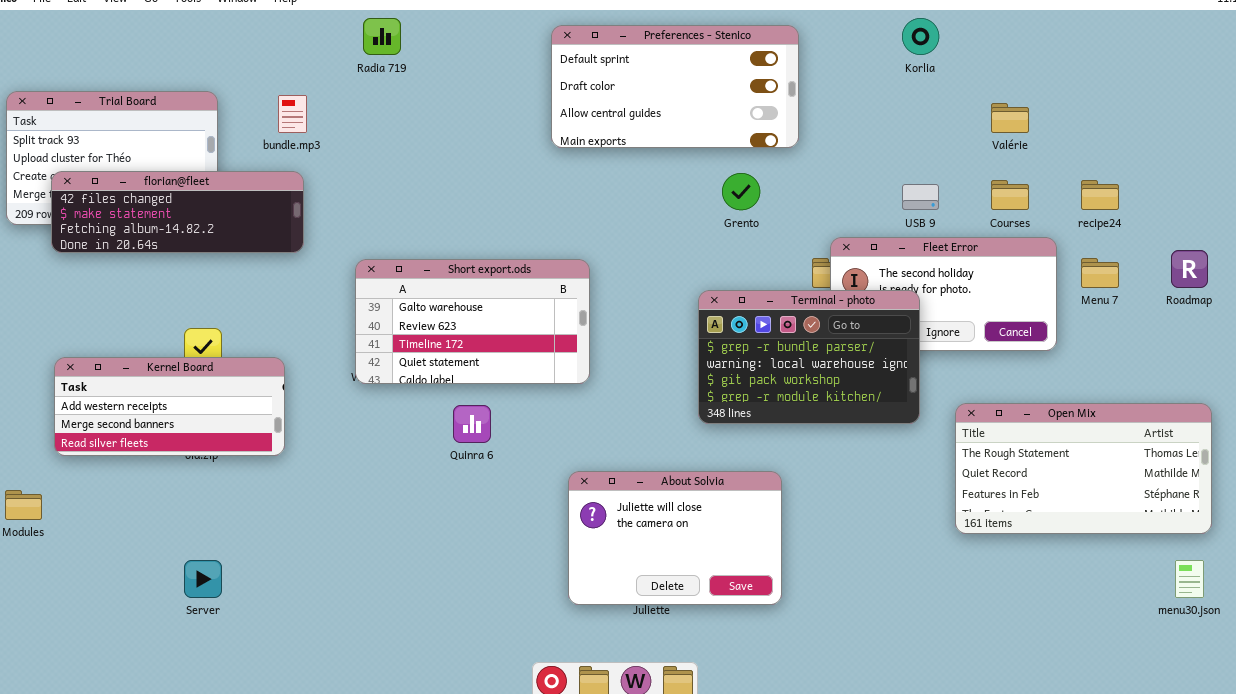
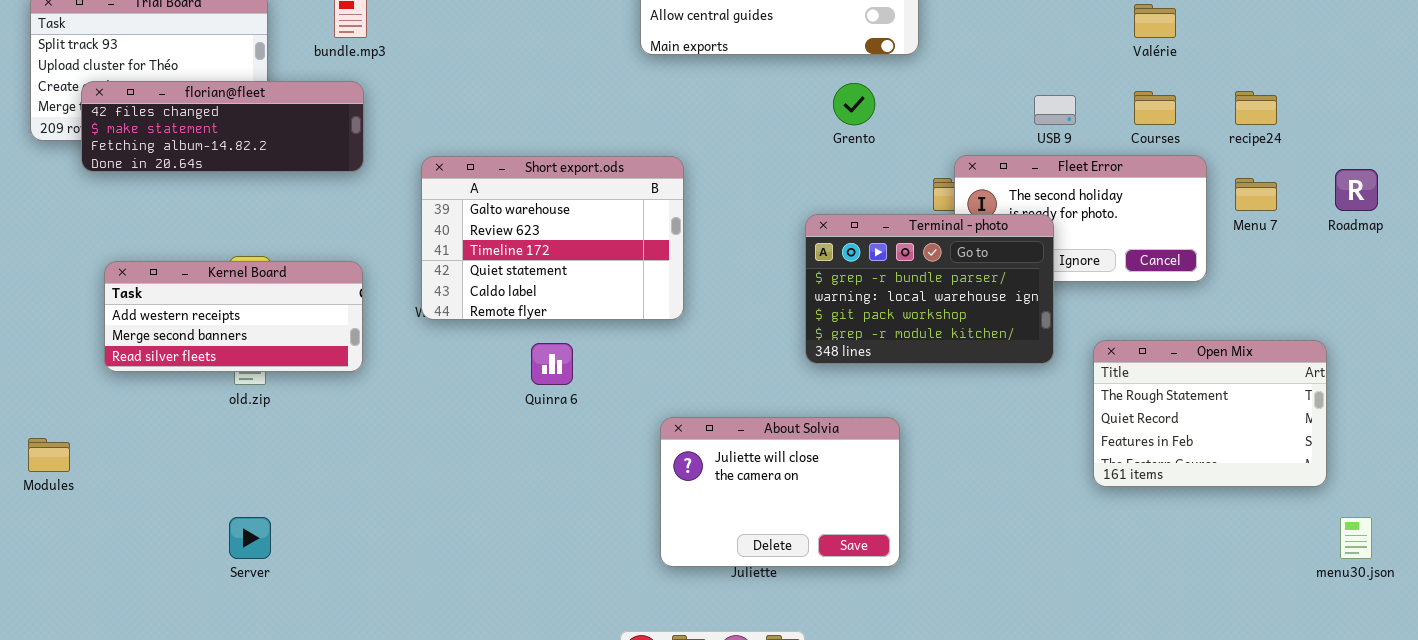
Short export.ods: [355,259,590,384] -> [421,156,684,320], resized
Kernel Board: [54,357,285,456] -> [104,261,363,372], moved
Open Mix: [955,403,1212,534] -> [1093,340,1327,487], resized

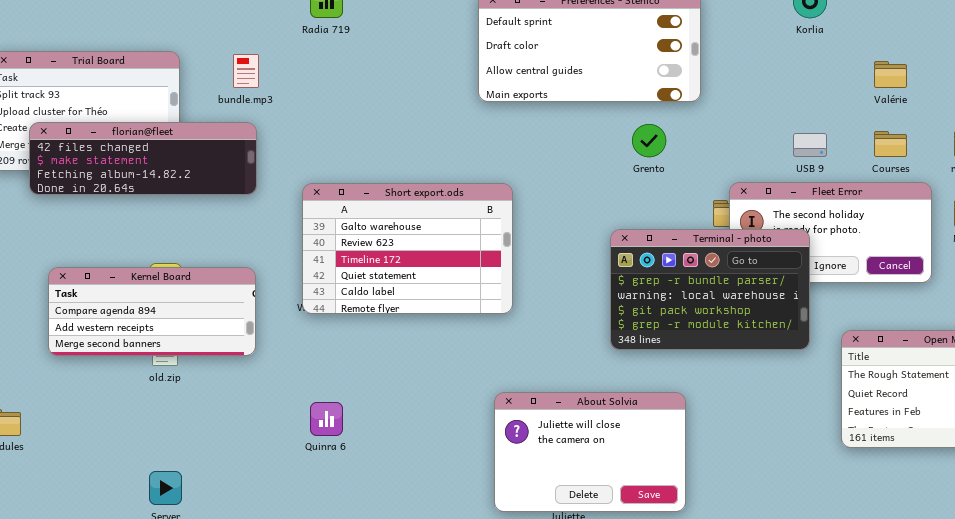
Kernel Board: [104,261,363,372] -> [48,267,256,356], scrolled up 1 row
Quinra 6: [531,343,573,385] -> [310,402,343,436], moved

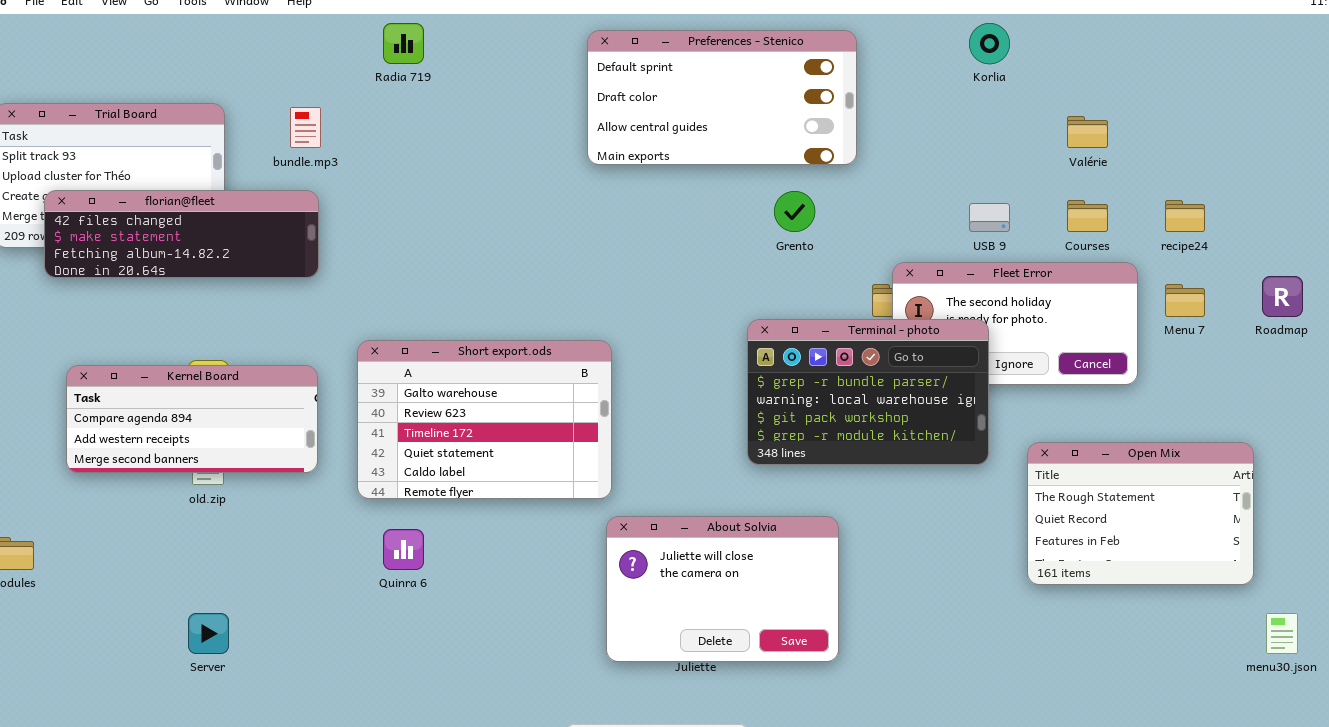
Short export.ods: [302,183,513,314] -> [357,340,612,499], moved

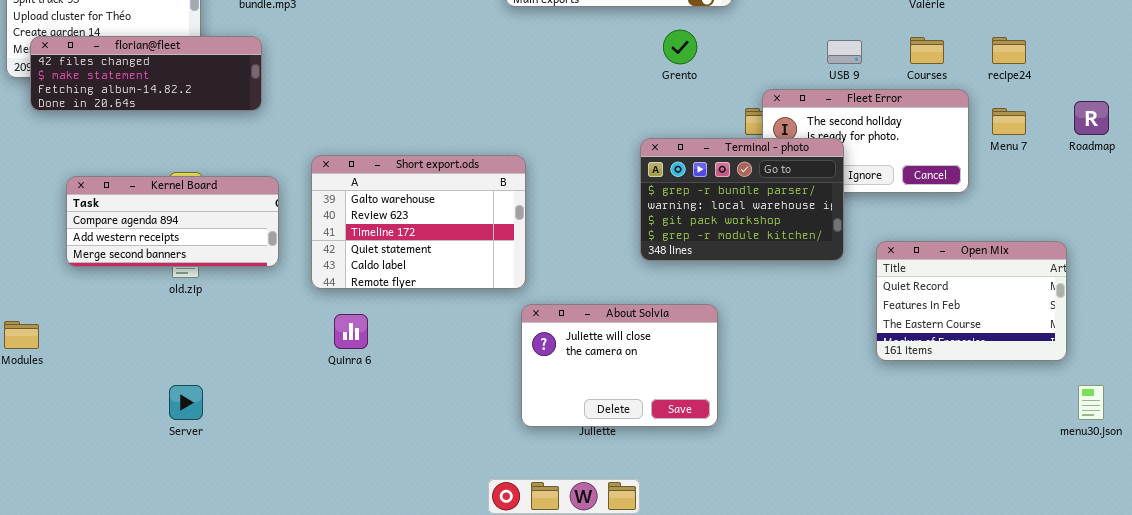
florian@fleet: [44,190,319,278] -> [30,36,262,111], moved
Open Mix: [1027,442,1254,585] -> [876,241,1067,361], scrolled down 1 row

